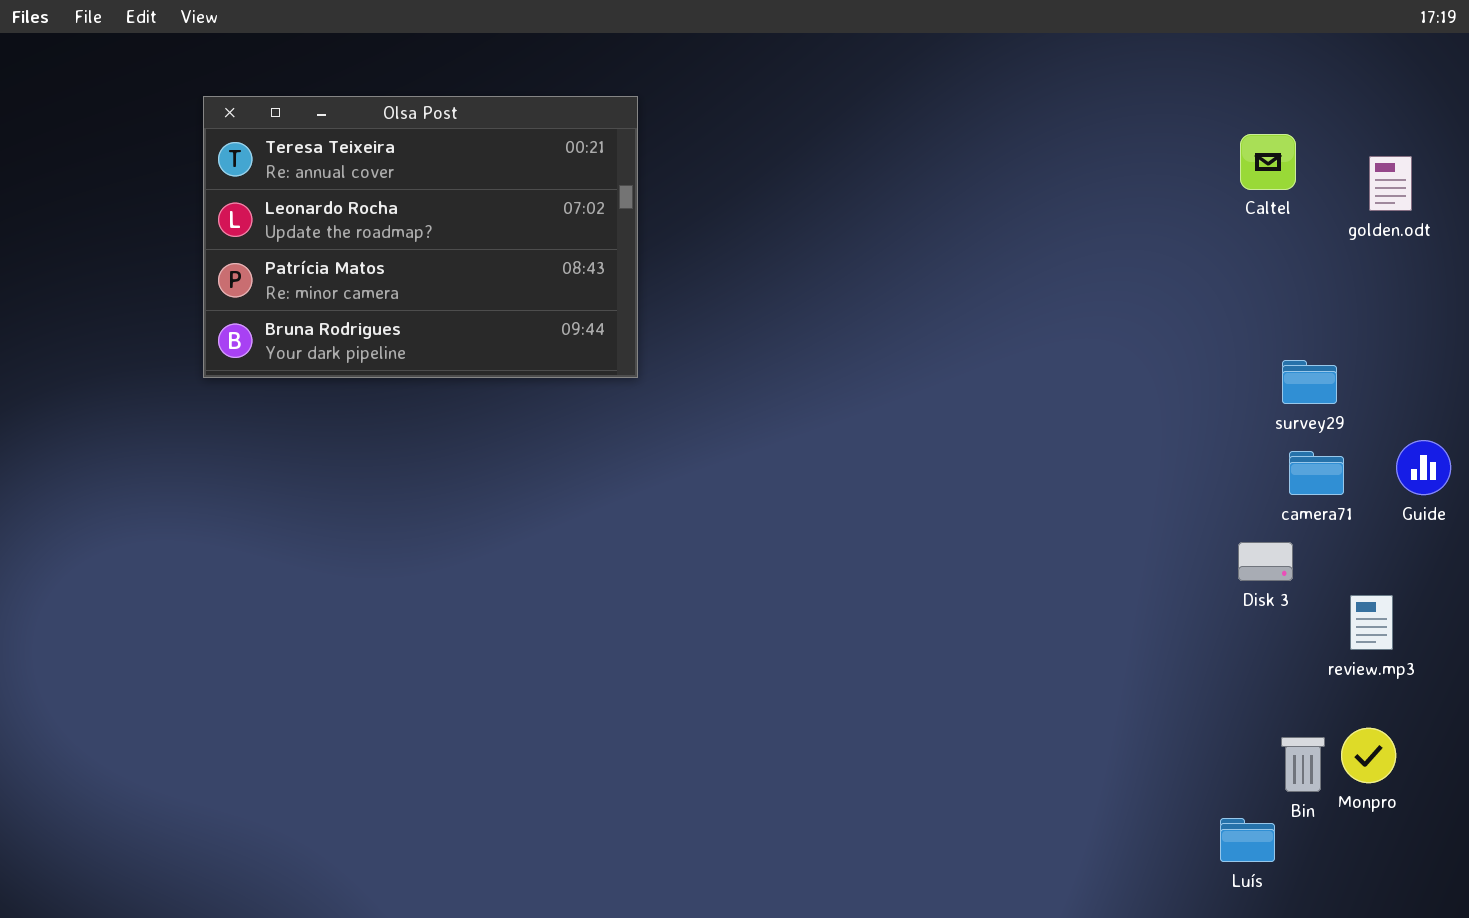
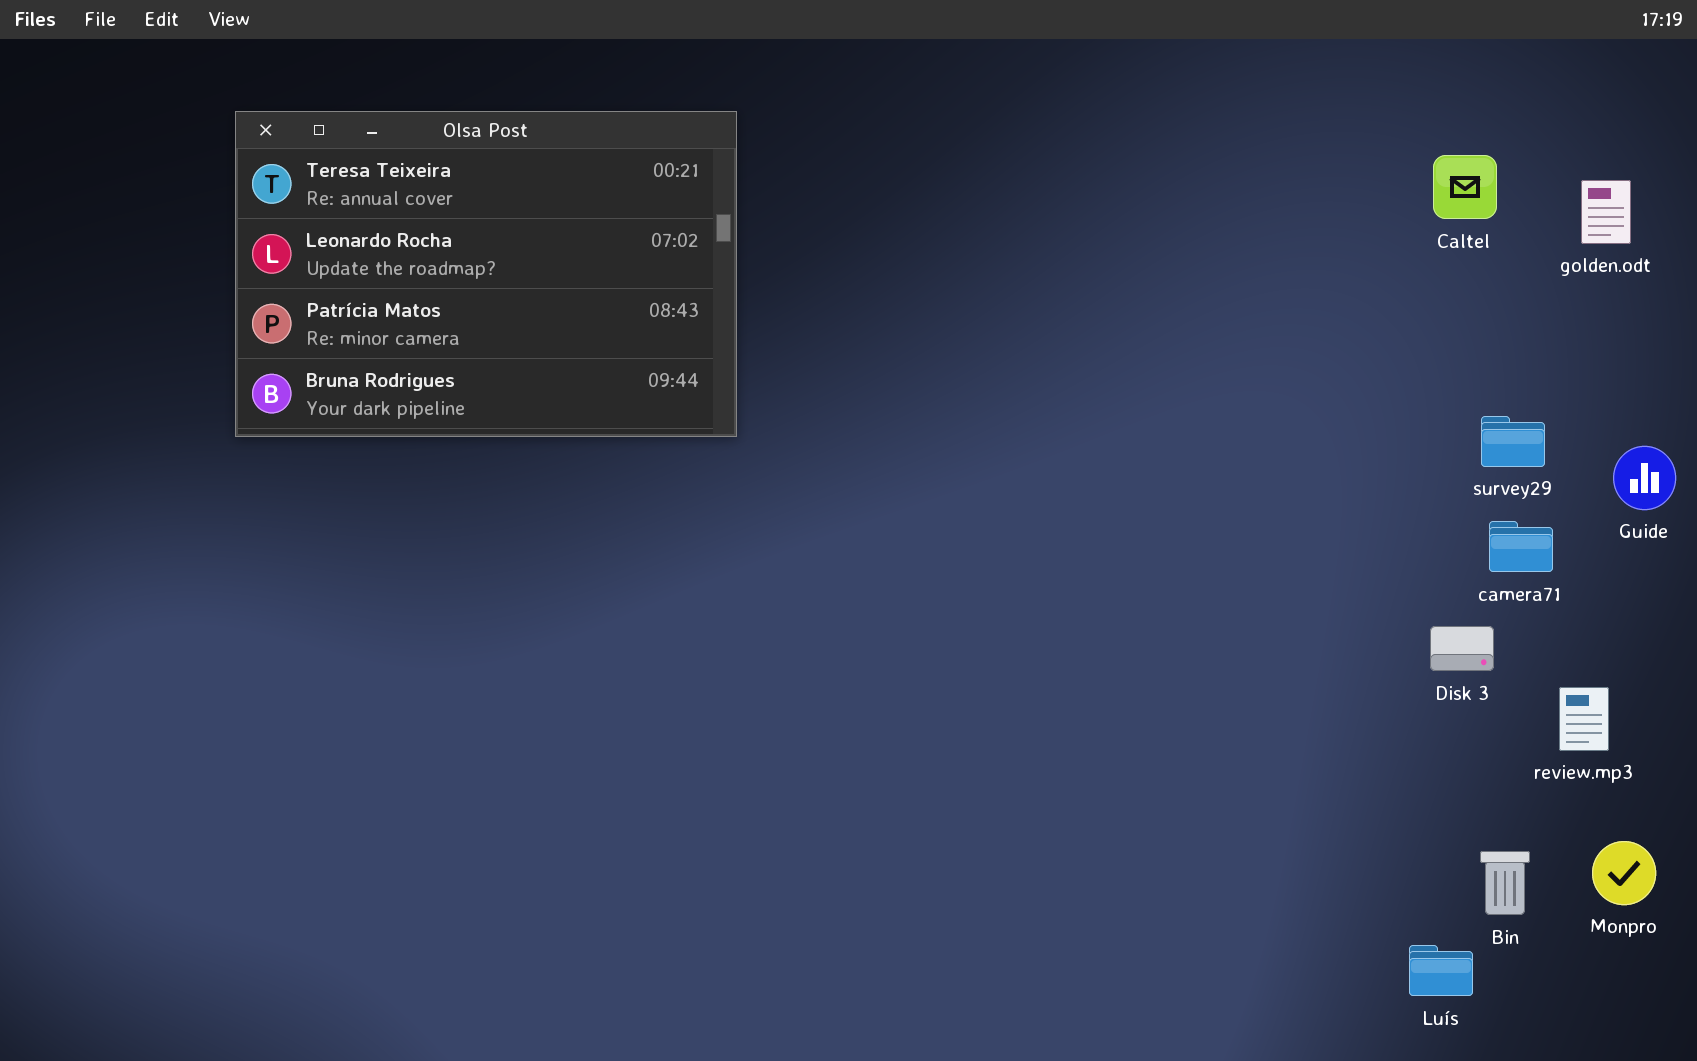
Guide: [1396,440,1451,495] -> [1613,446,1676,510], moved
Monpro: [1341,728,1396,783] -> [1592,841,1656,905], moved

